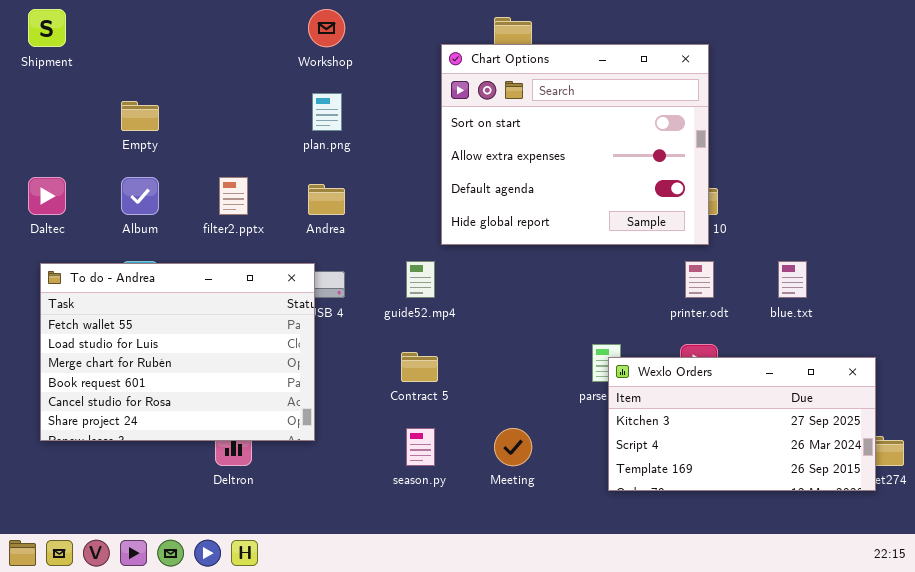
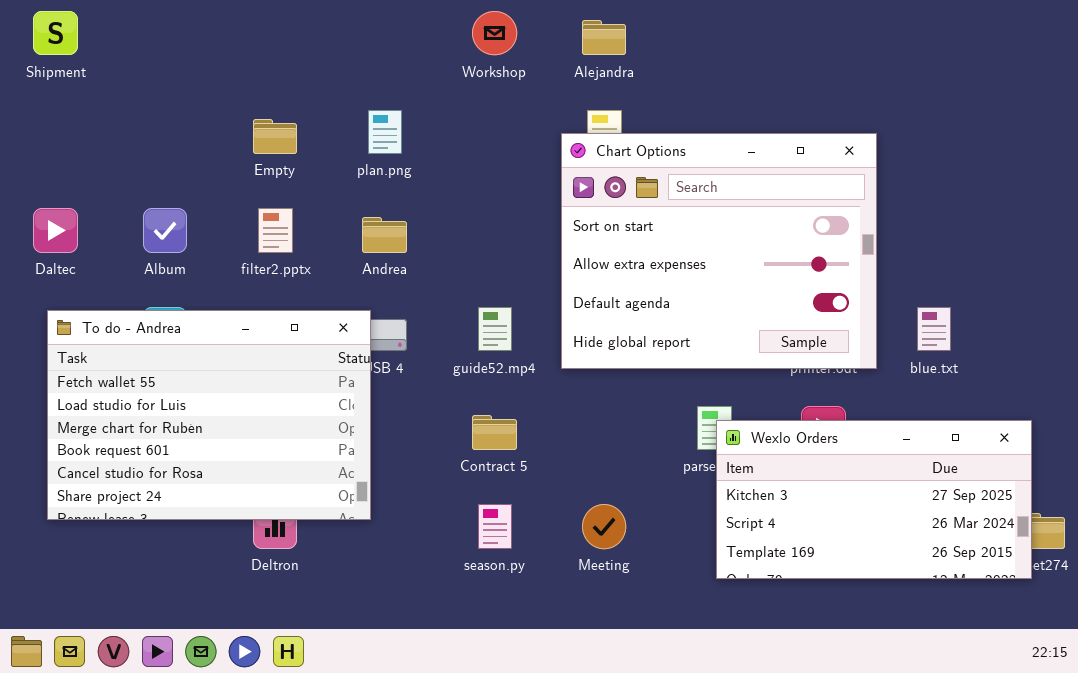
Workshop: [308,9,345,47] -> [472,11,517,55], moved
Chart Options: [441,44,709,245] -> [561,133,877,369], moved
Empty: [121,101,159,131] -> [253,119,297,154], moved

